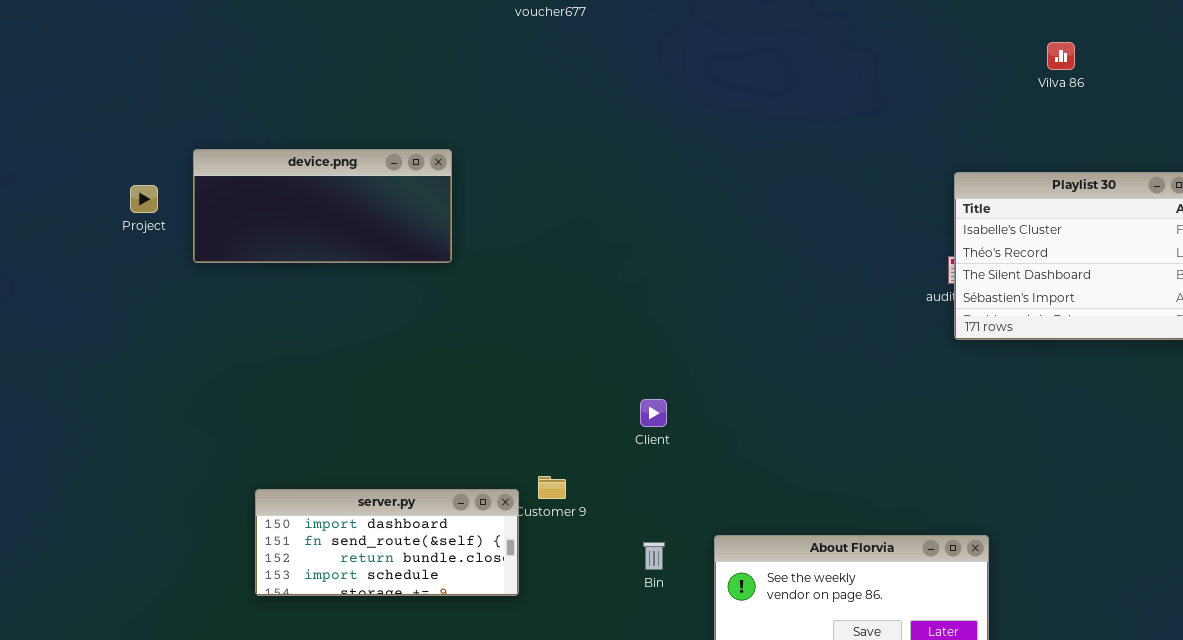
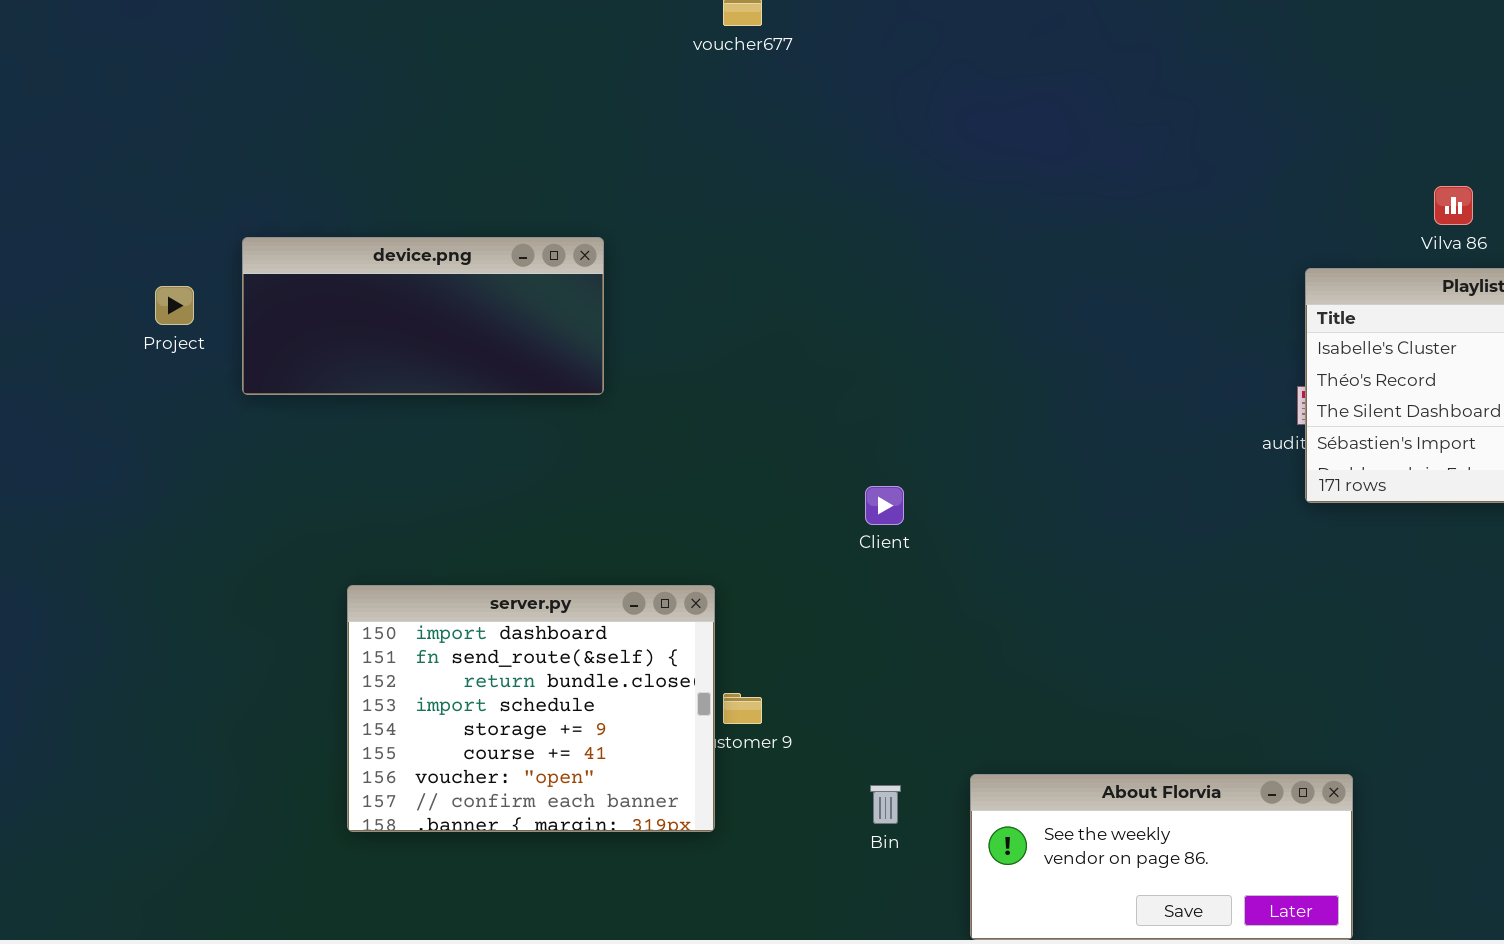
Vilva 86: [1047,42,1075,70] -> [1434,186,1473,225], moved
Client: [640,399,667,427] -> [865,486,904,525], moved
server.py: [255,489,519,596] -> [347,585,715,832], moved, resized

